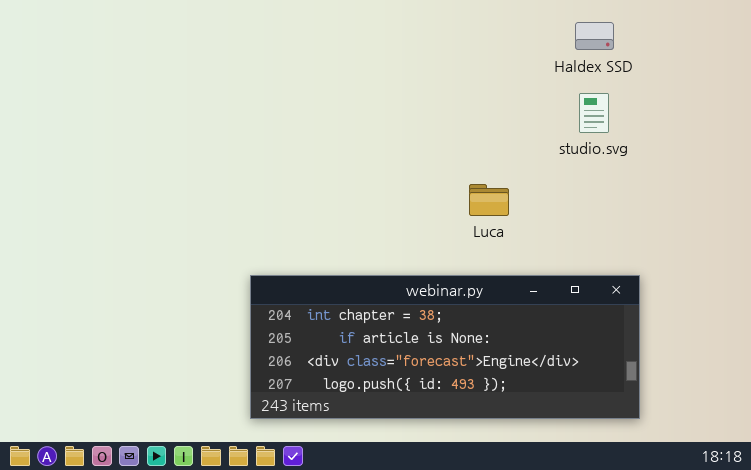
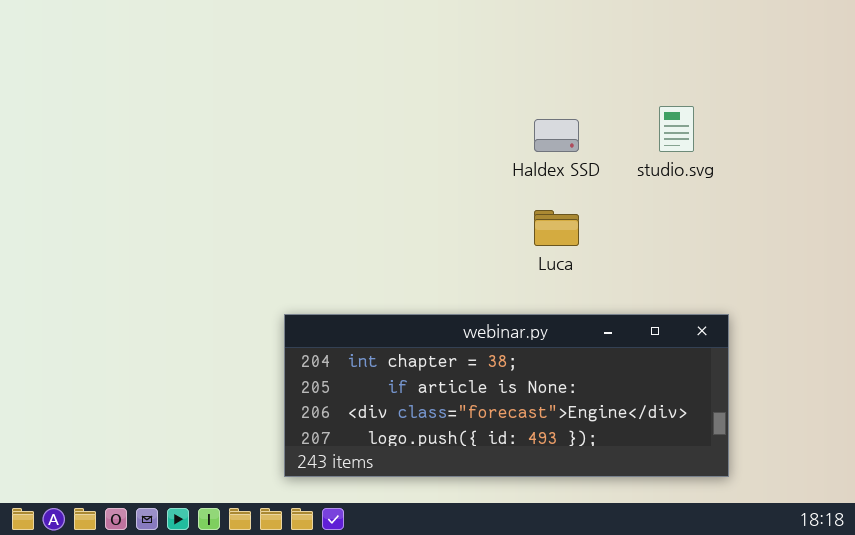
Haldex SSD: [575,22,614,50] -> [534,119,579,152], moved

